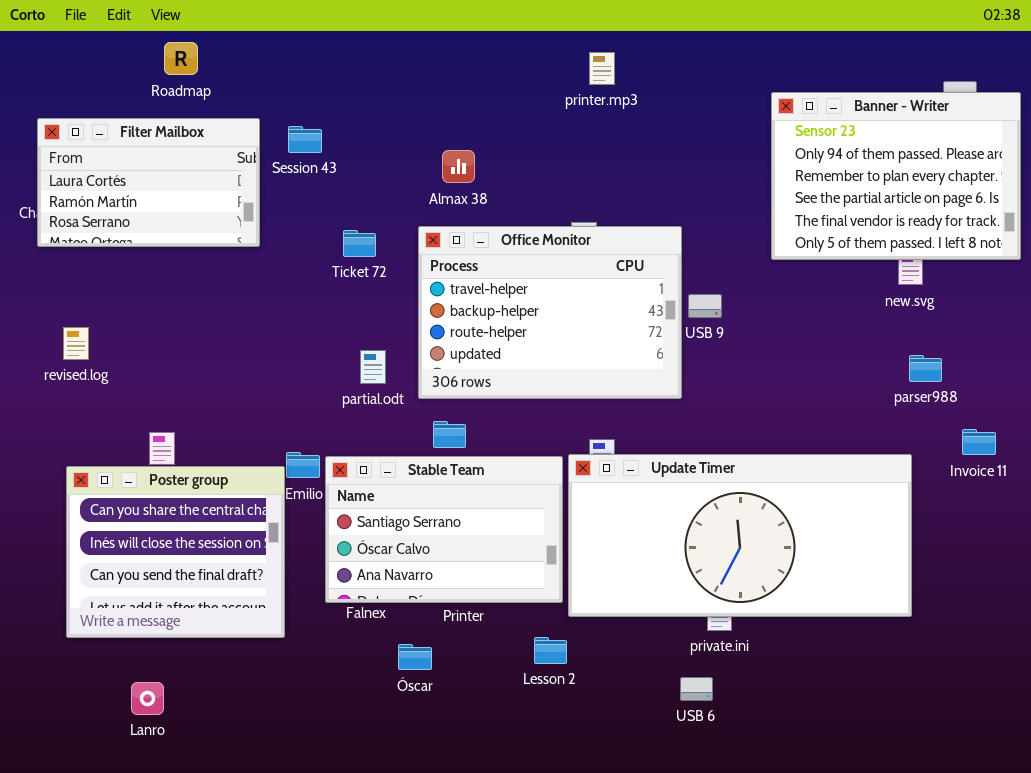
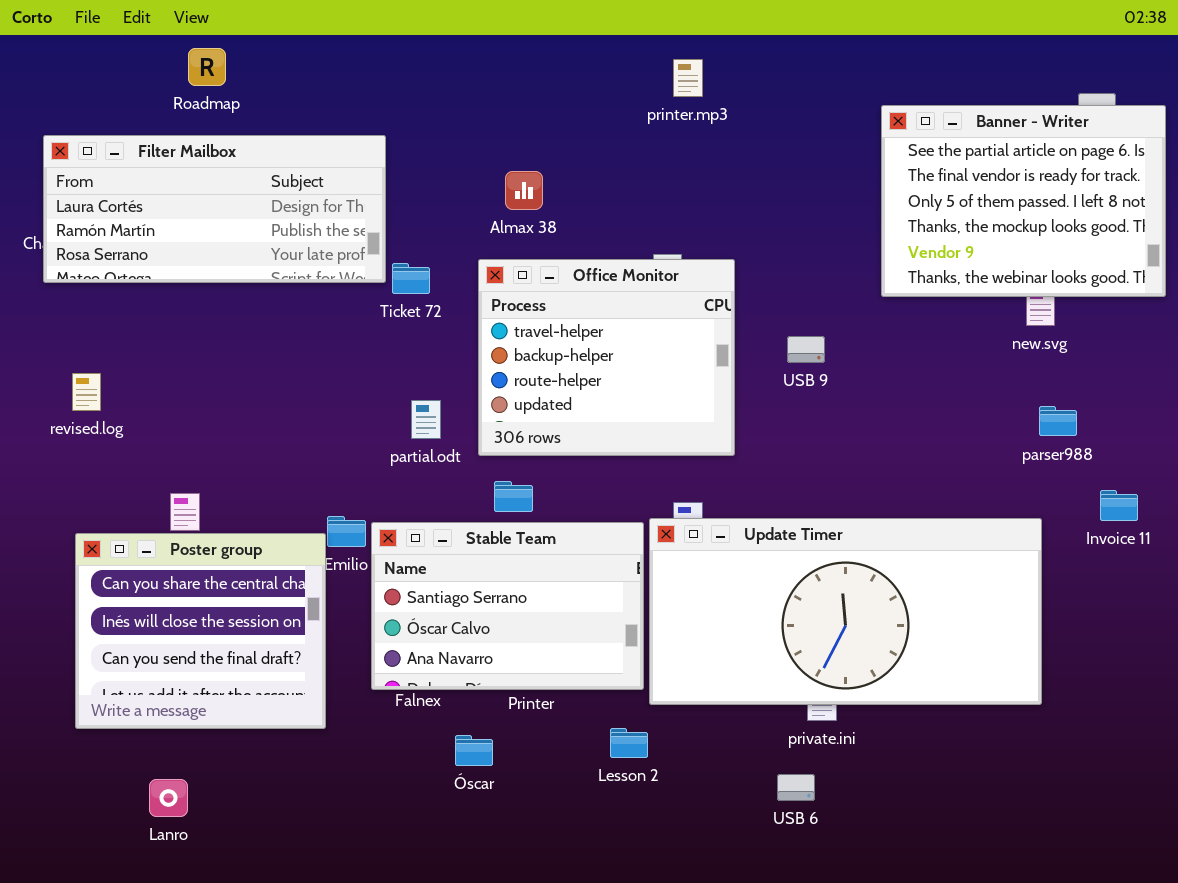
Banner - Writer: [771,92,1021,260] -> [881,105,1166,297], scrolled down 3 rows
Filter Mailbox: [37,118,260,247] -> [43,135,386,283], resized
Office Monitor: [418,226,682,399] -> [478,259,735,456], resized

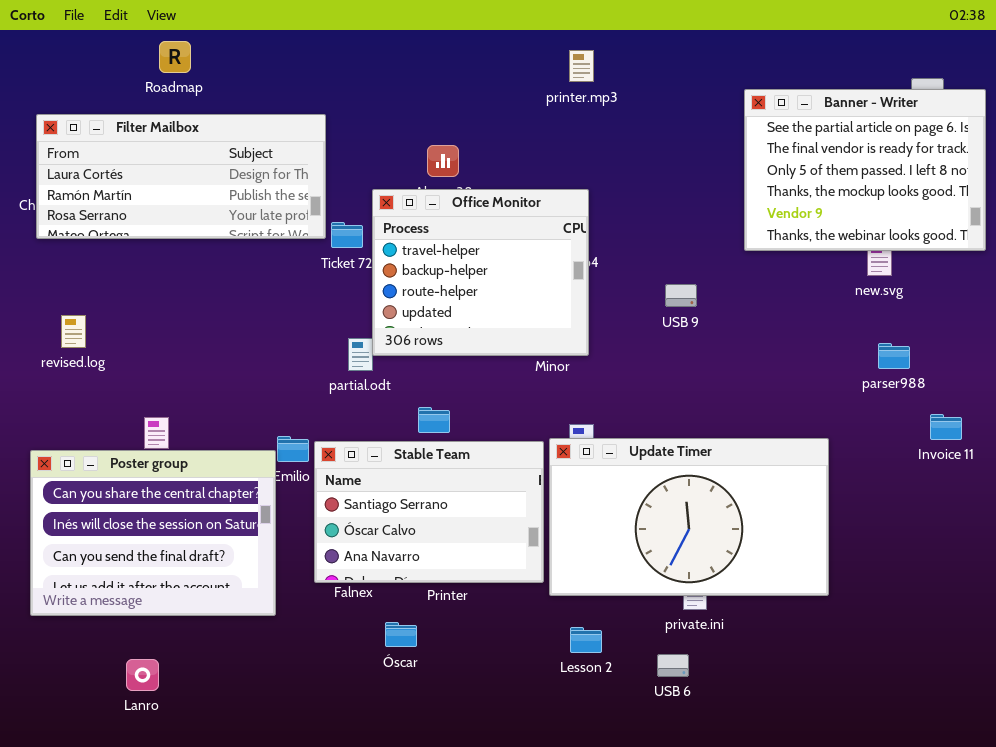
Office Monitor: [478,259,735,456] -> [372,189,589,356], moved
Update Timer: [649,518,1042,705] -> [549,438,829,596], resized
Poster group: [75,533,326,729] -> [30,450,276,616], resized
Lesson 2: [610,728,648,758] -> [570,627,602,653], moved

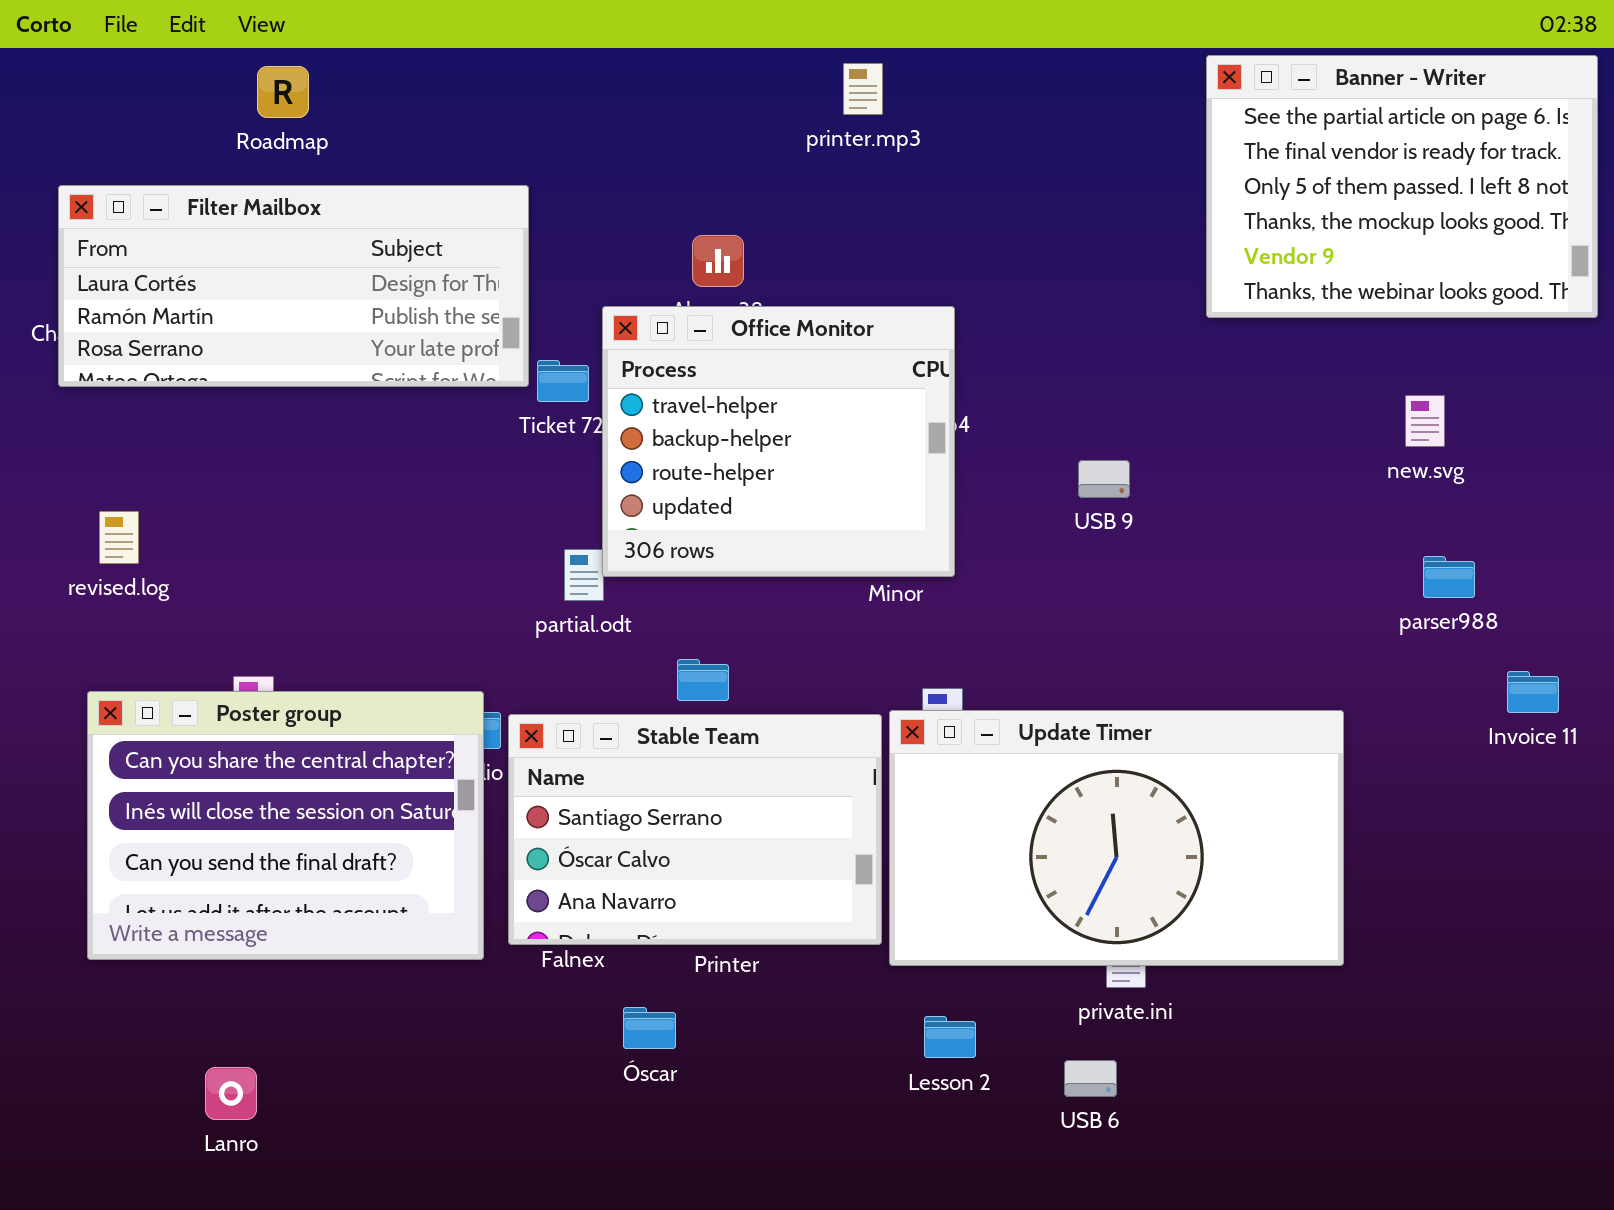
printer.mp3: [569,50,594,82] -> [843,63,883,115], moved
Banner - Writer: [744,89,986,251] -> [1206,55,1598,318], moved
Poster group: [30,450,276,616] -> [87,691,484,960], moved

